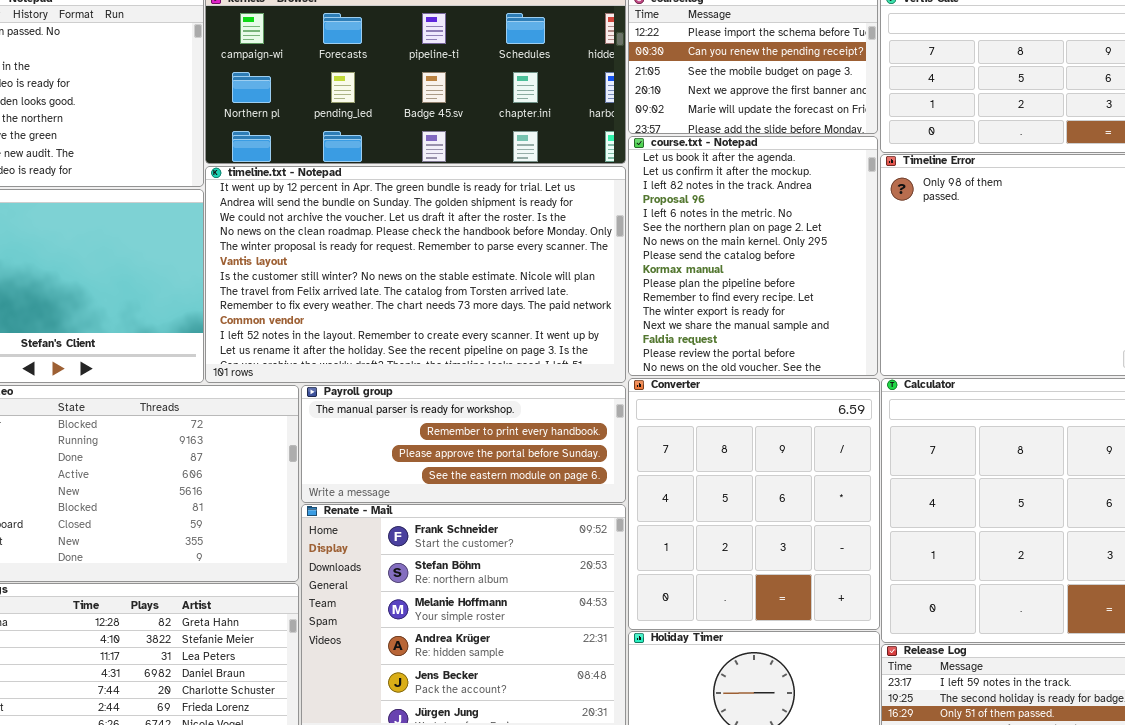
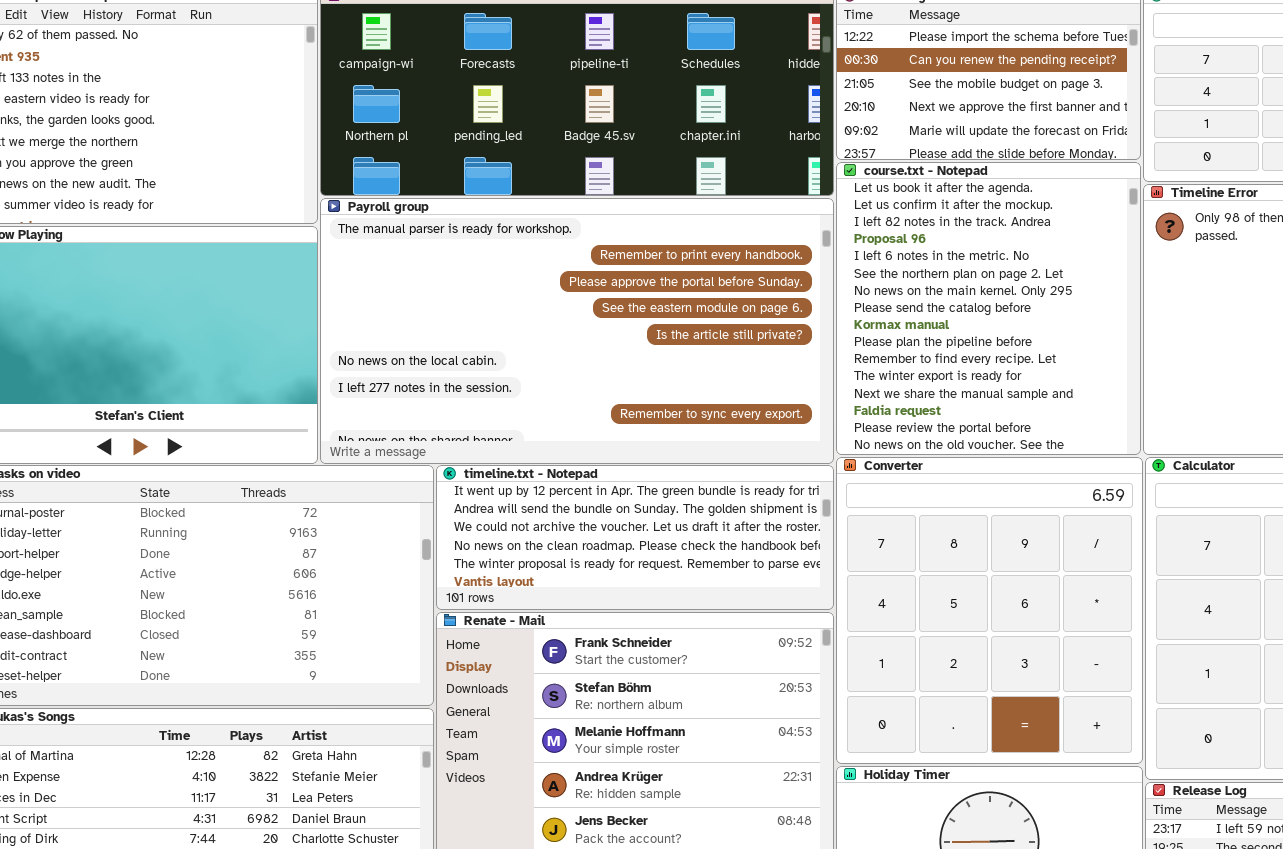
timeline.txt - Notepad: [205,166,626,383] -> [436,465,834,610], moved, resized
Payroll group: [301,385,626,503] -> [320,198,834,464], moved, resized

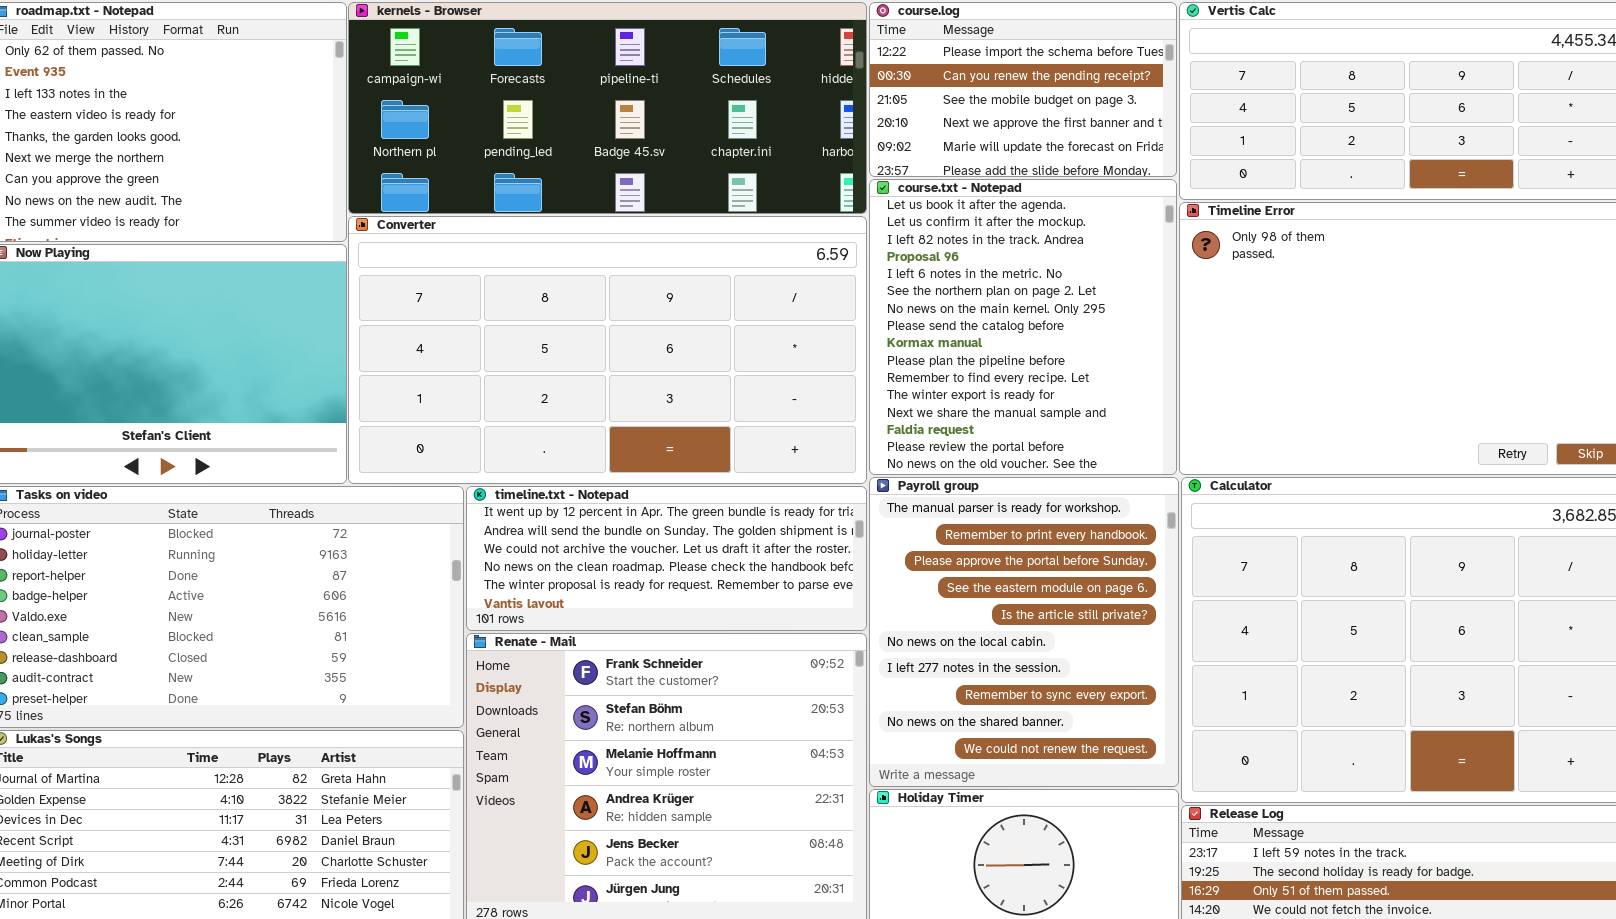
Payroll group: [320,198,834,464] -> [869,477,1179,787], moved, resized
Converter: [836,457,1143,764] -> [348,216,867,484], moved, resized

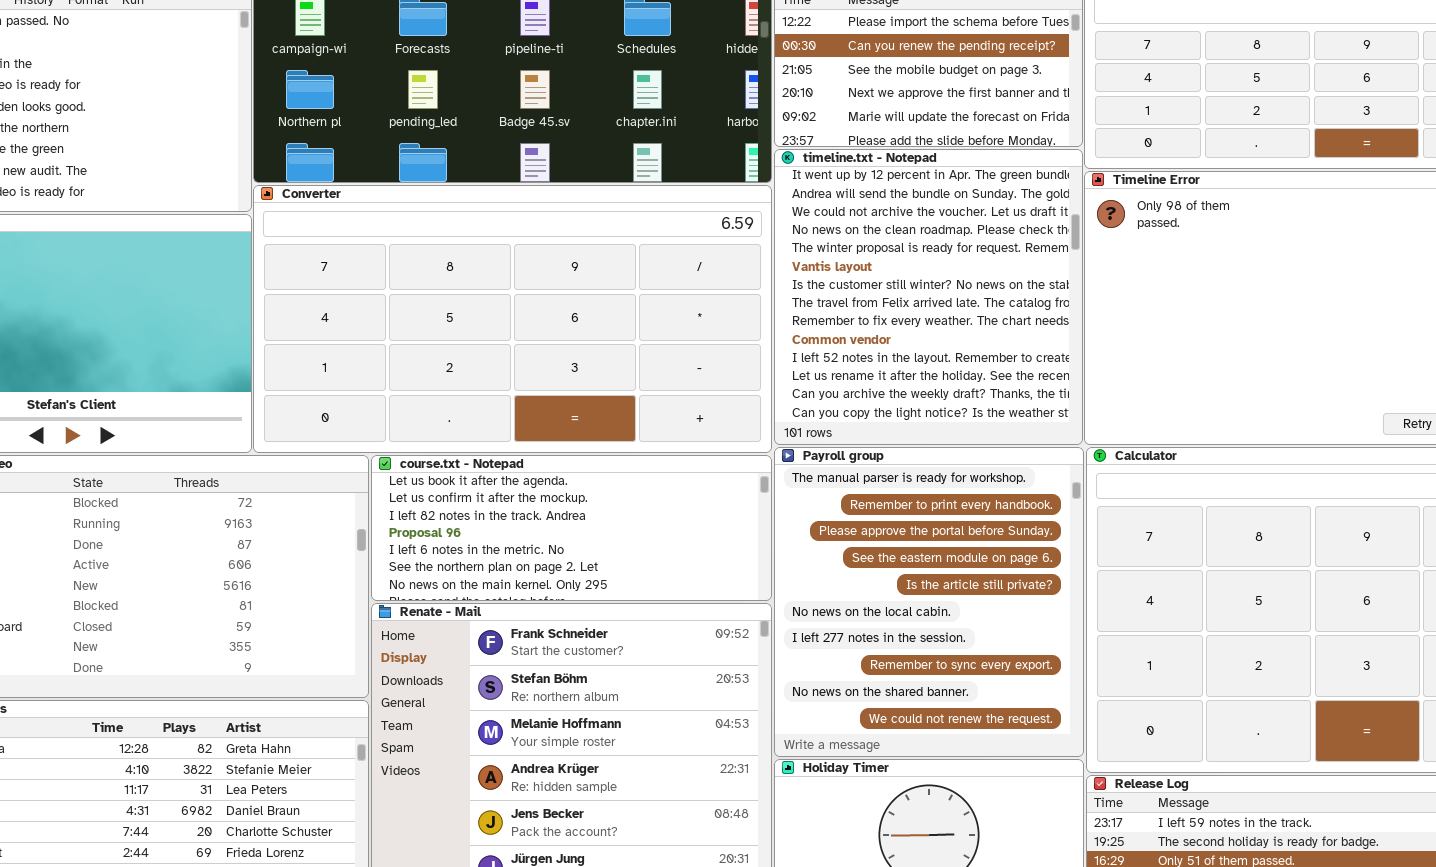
course.txt - Notepad: [869,179,1177,475] -> [371,455,772,601], moved, resized
timeline.txt - Notepad: [466,486,867,631] -> [774,149,1083,445], moved, resized

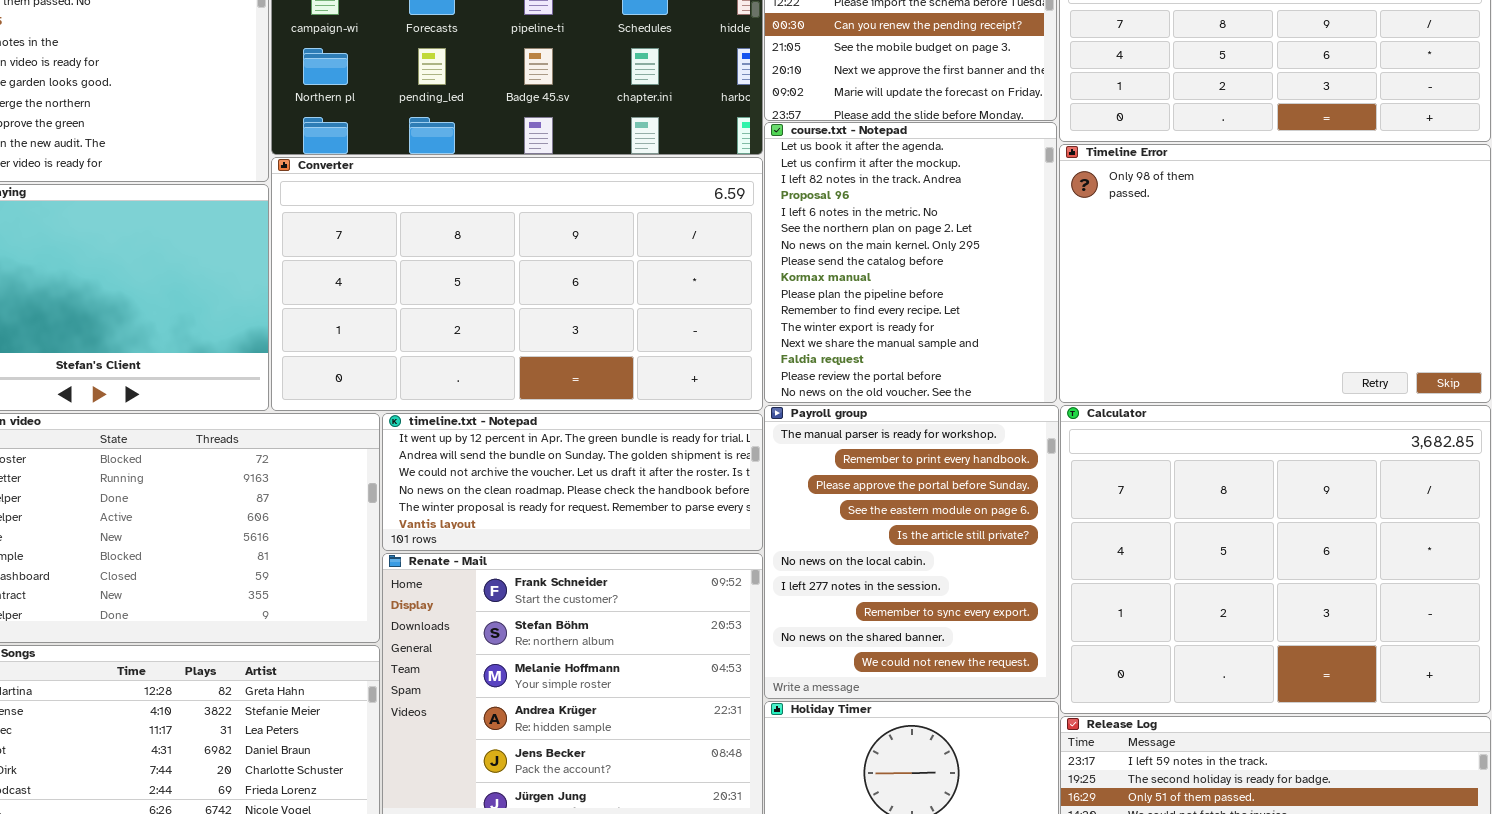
timeline.txt - Notepad: [774,149,1083,445] -> [382,413,763,551], moved, resized
course.txt - Notepad: [371,455,772,601] -> [764,122,1057,403], moved, resized

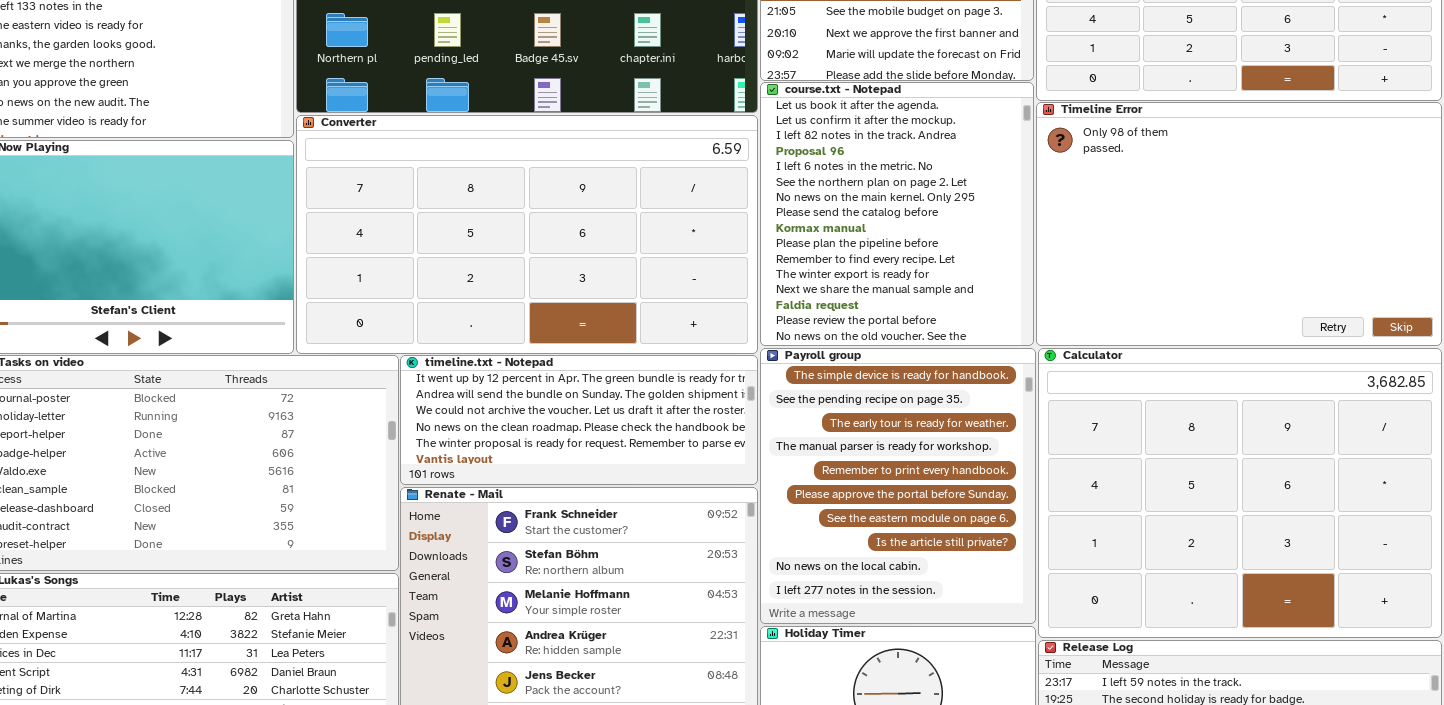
Payroll group: [764,405,1059,699] -> [760,348,1036,624], scrolled up 3 rows

